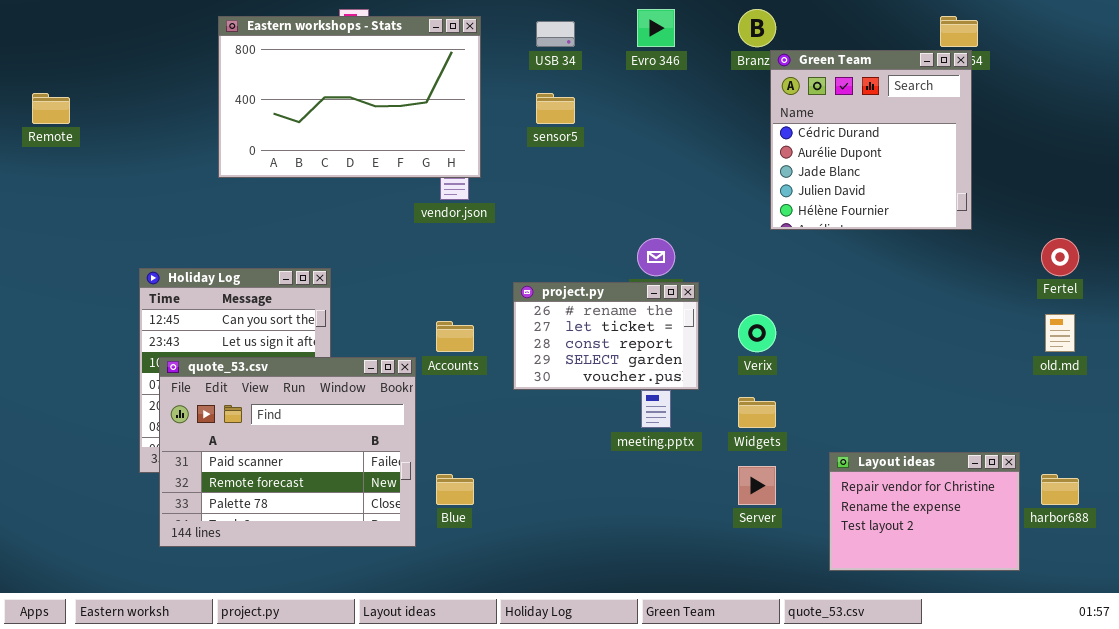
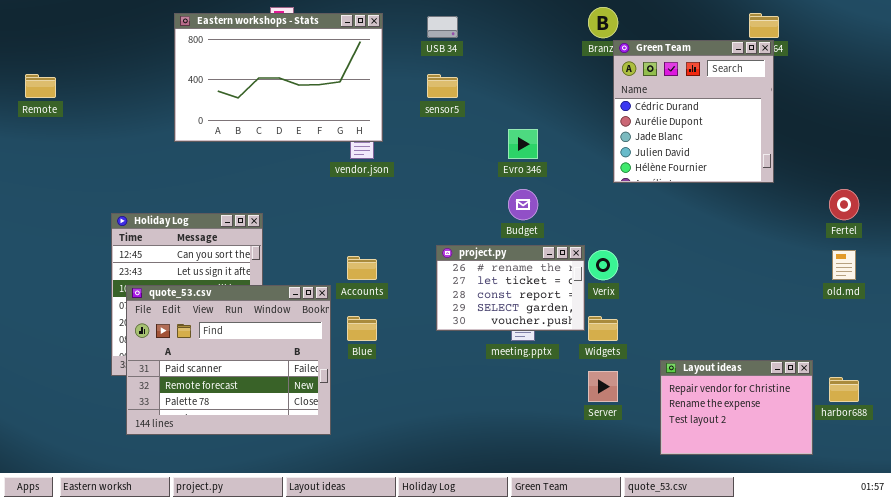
Evro 346: [637,9,675,47] -> [508,129,538,159], moved
project.py: [513,282,699,390] -> [436,245,585,331], moved
Blue: [436,474,474,505] -> [347,316,377,341], moved

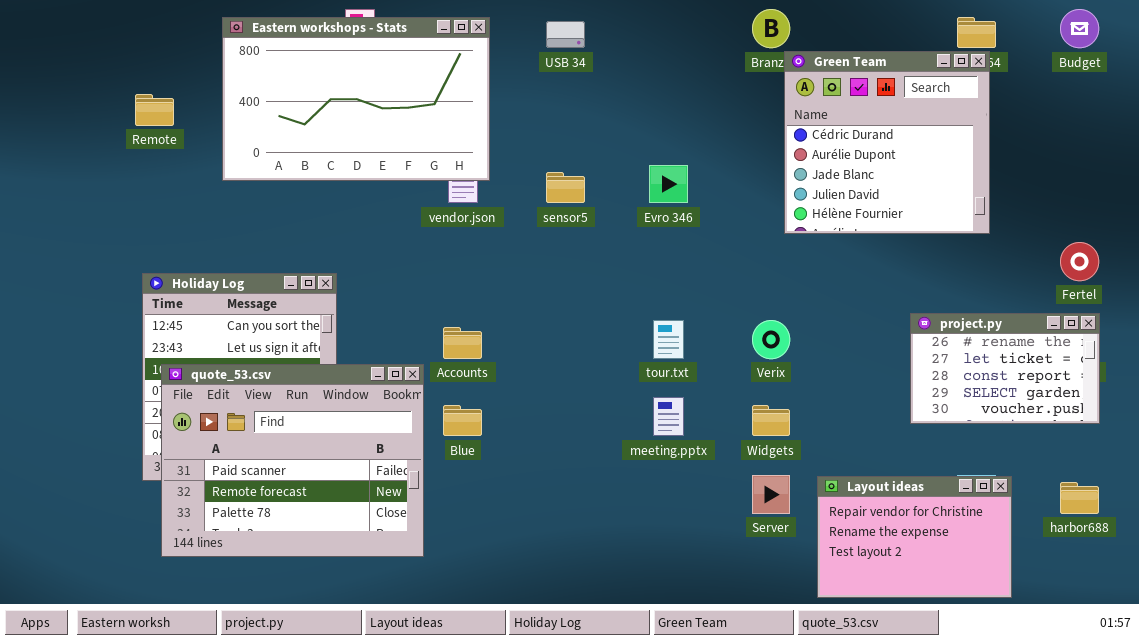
Remote: [25,74,56,98] -> [135,94,174,126], moved
sensor5: [427,74,458,98] -> [546,172,585,203], moved
Budget: [508,189,538,220] -> [1060,9,1099,48], moved
project.py: [436,245,585,331] -> [910,313,1100,424], moved
Layout ideas: [660,360,813,455] -> [817,476,1012,598], moved

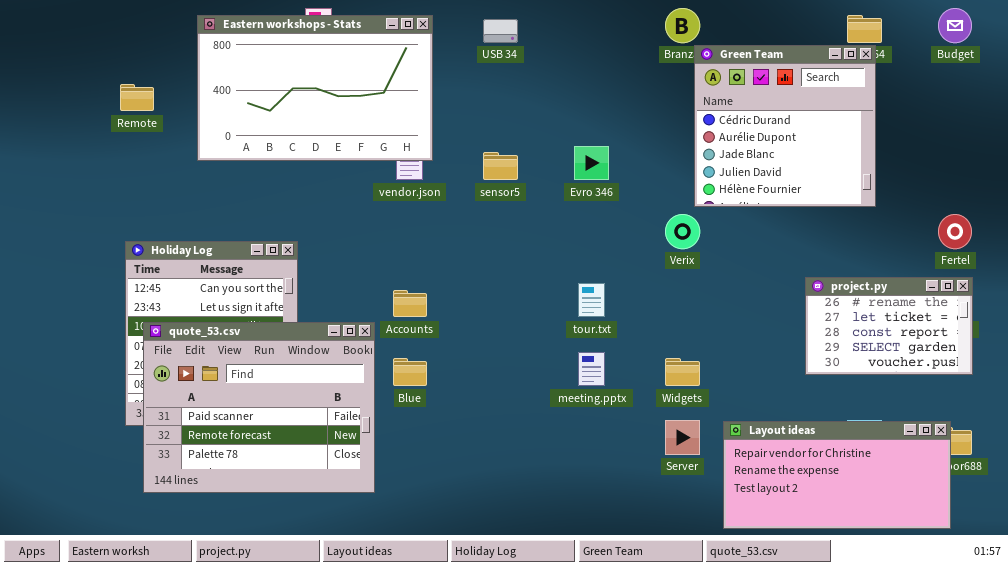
Verix: [752,320,790,359] -> [665,214,700,249], moved
Layout ideas: [817,476,1012,598] -> [723,421,951,529], resized

